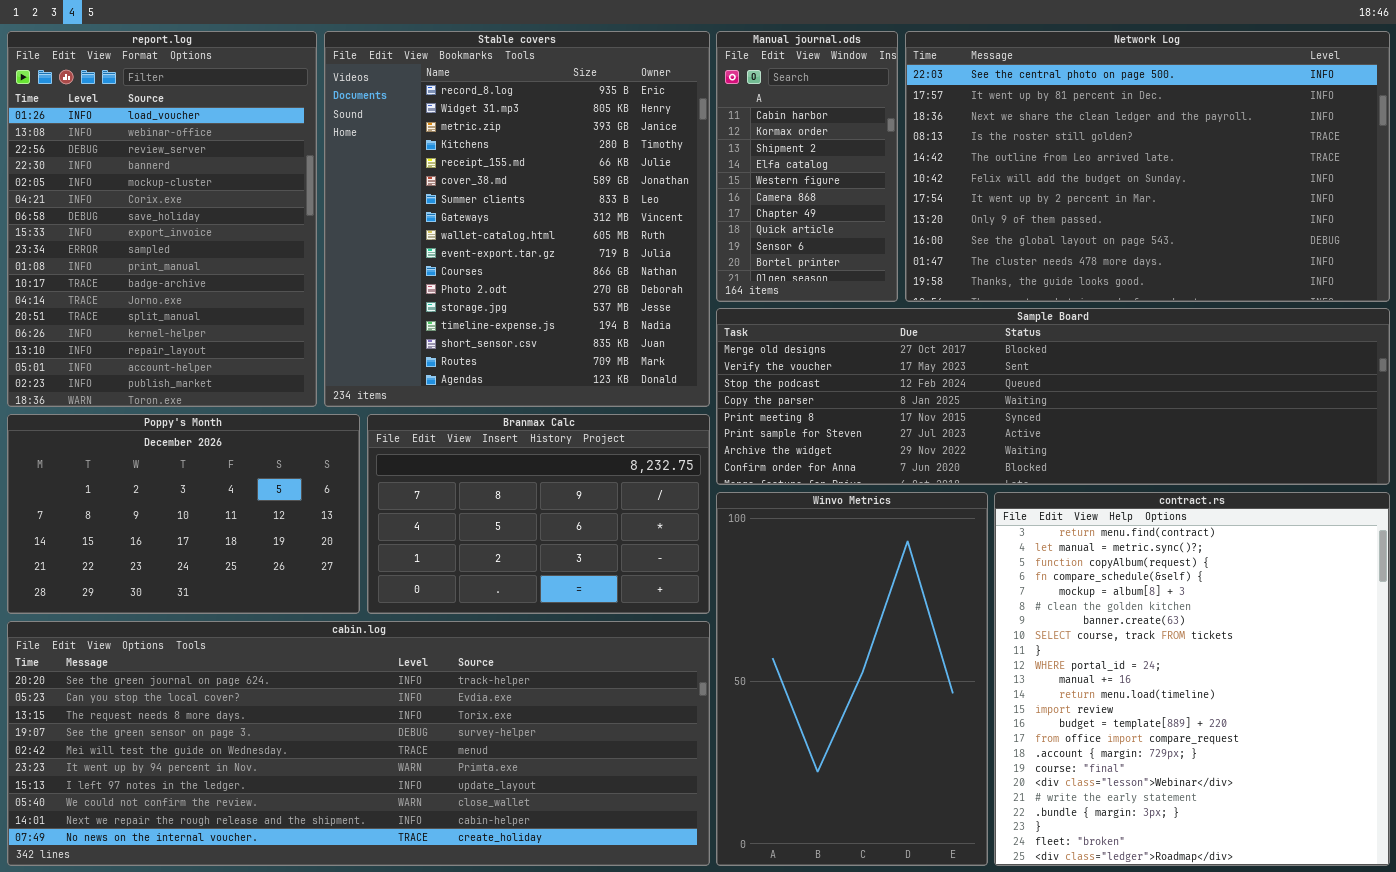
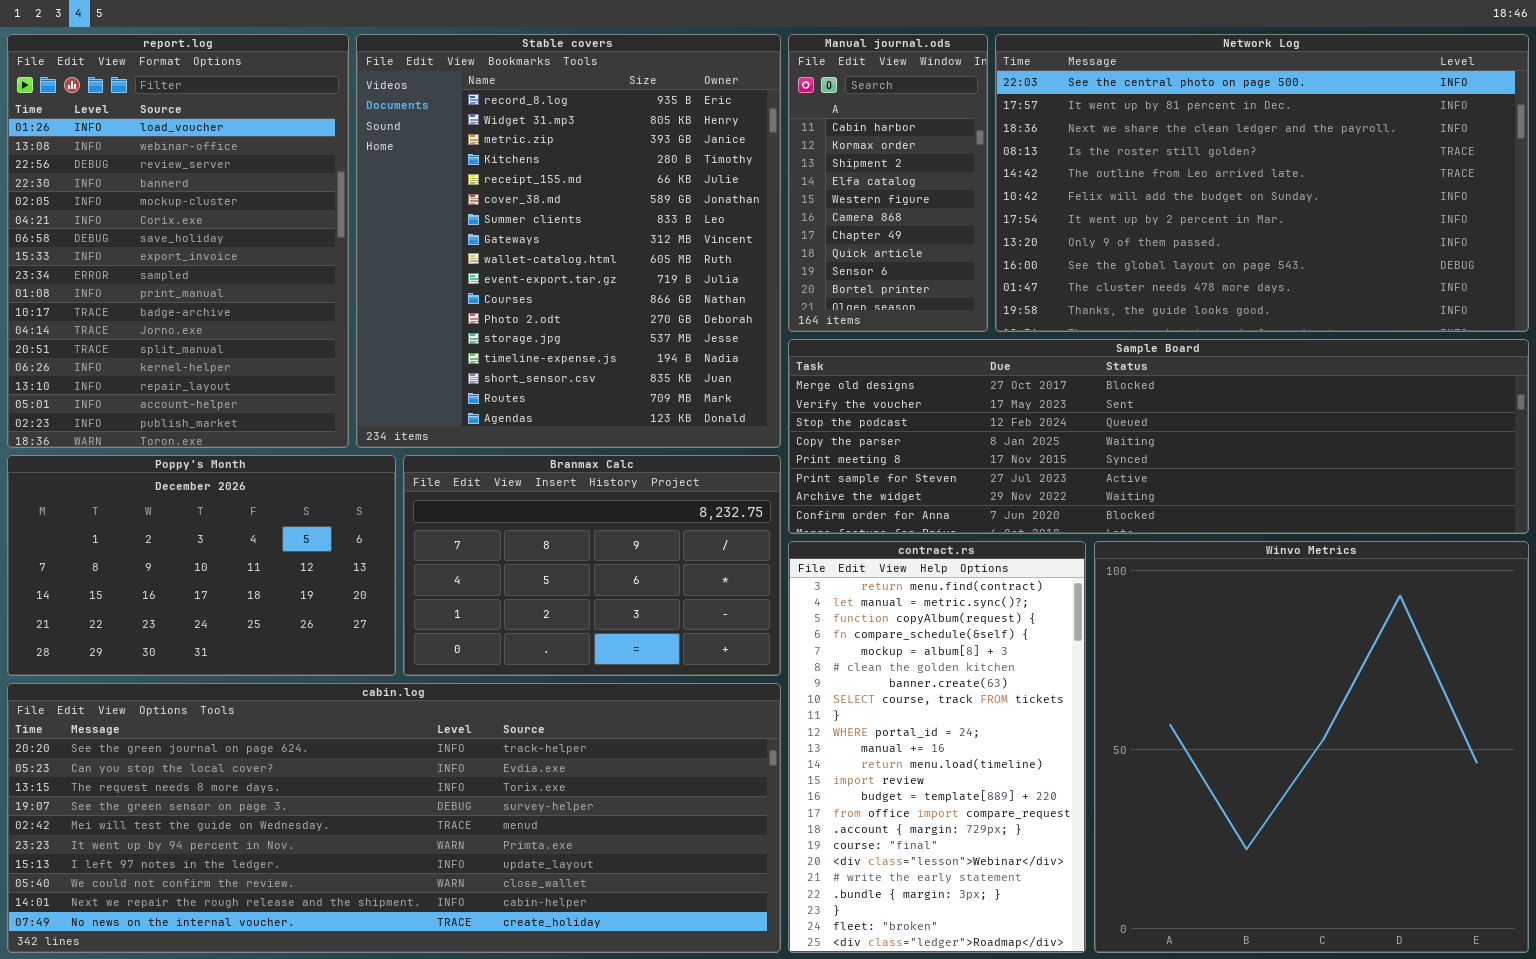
Winvo Metrics: [716,492,988,866] -> [1094,541,1529,953], moved, resized
contract.rs: [994,492,1390,866] -> [788,541,1086,953], moved, resized

